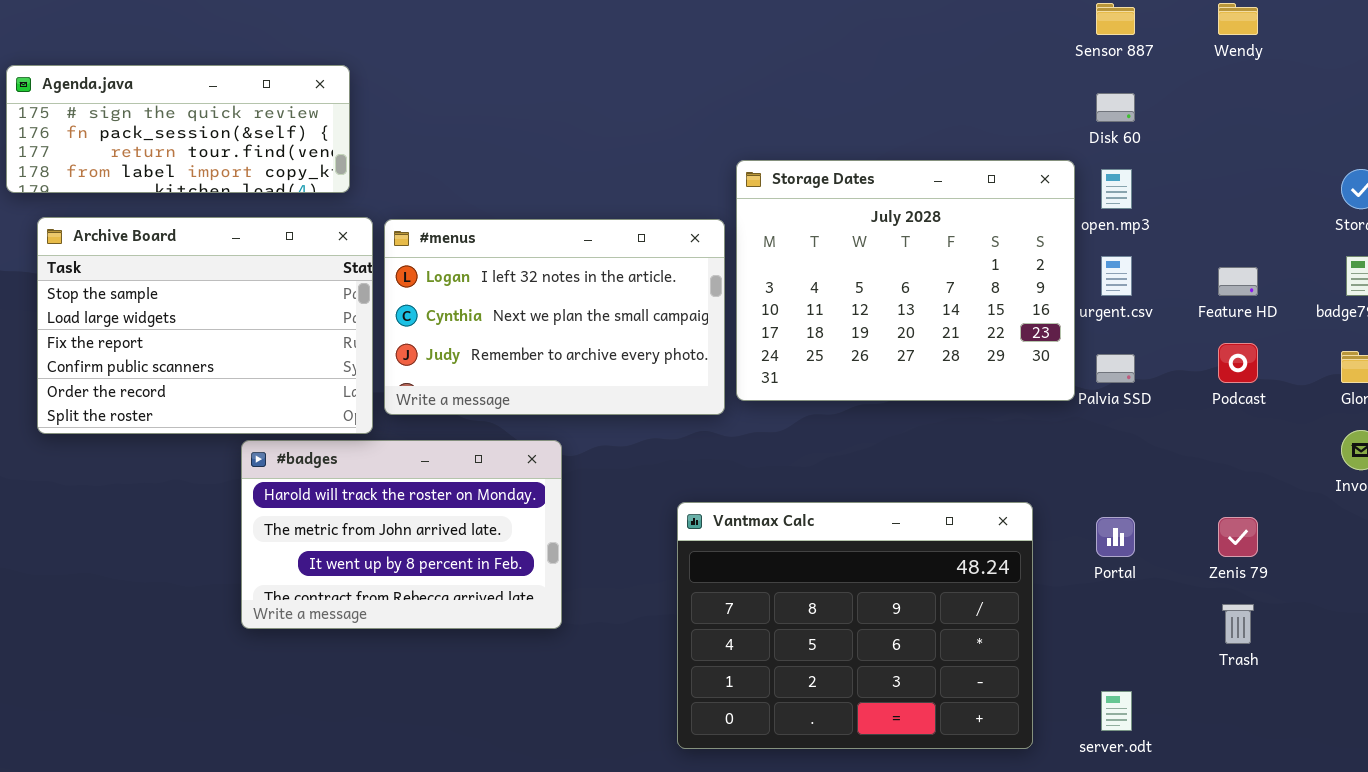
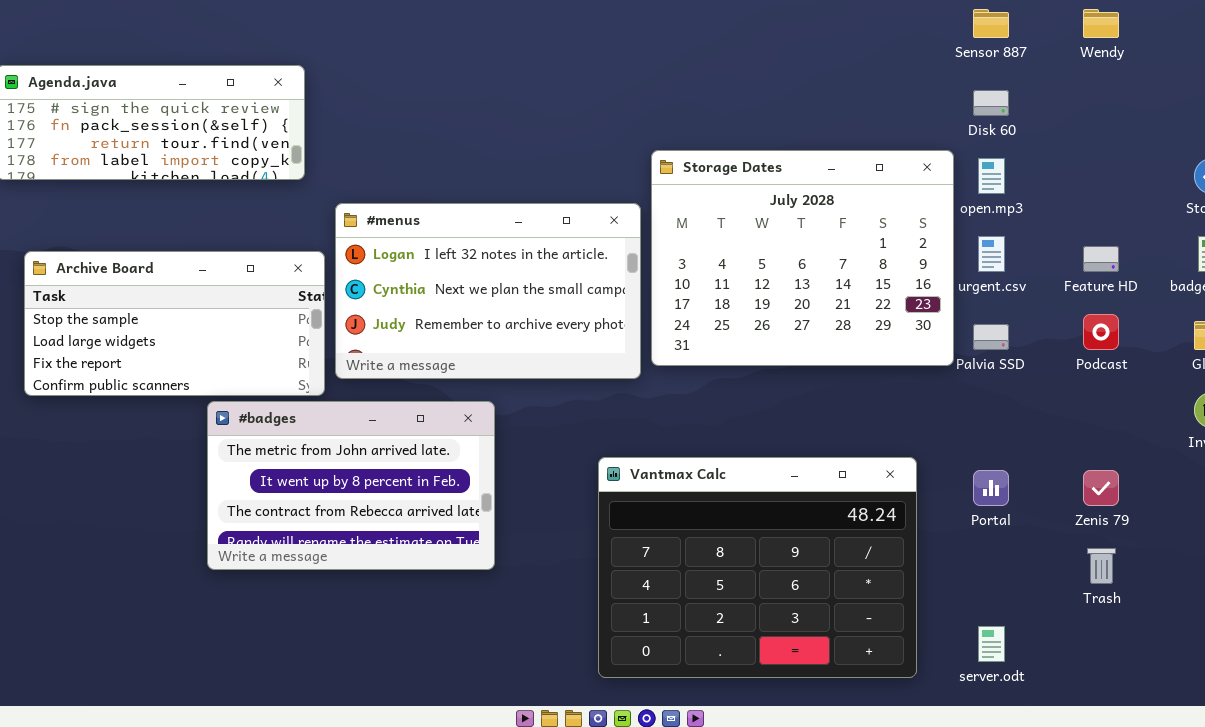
Archive Board: [37,217,373,434] -> [24,251,325,396], resized
#badges: [241,440,562,629] -> [207,401,495,570], scrolled down 1 row

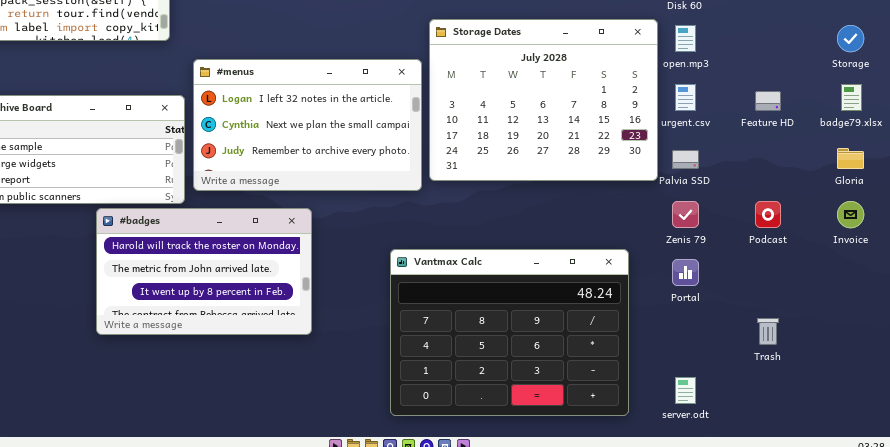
Podcast: [1083,314,1119,350] -> [755,201,781,228], moved
#badges: [207,401,495,570] -> [96,208,312,335], scrolled up 1 row
Zenis 79: [1083,470,1119,506] -> [672,201,699,228], moved

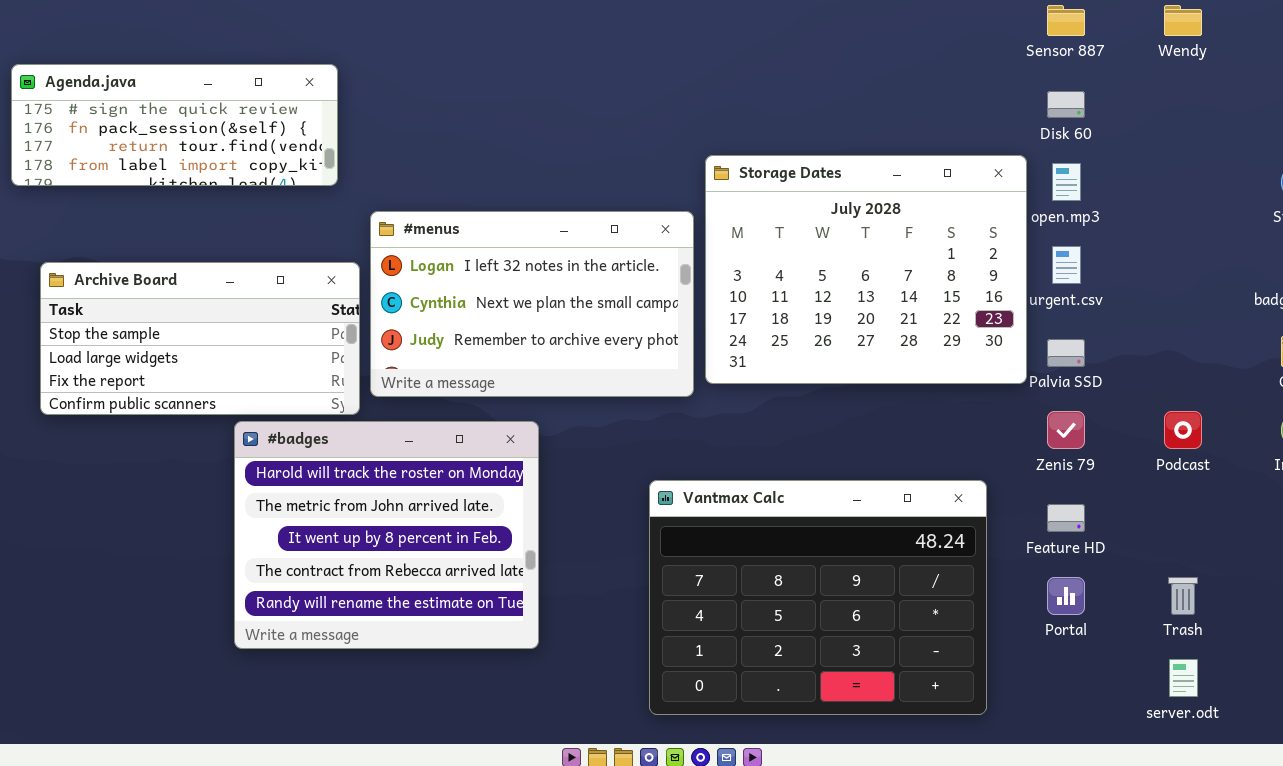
Feature HD: [755,91,781,111] -> [1047,504,1085,532], moved
#badges: [96,208,312,335] -> [234,421,539,649], resized
Portal: [672,259,699,286] -> [1047,577,1085,615], moved
server.odt: [675,377,696,404] -> [1169,659,1198,697], moved

